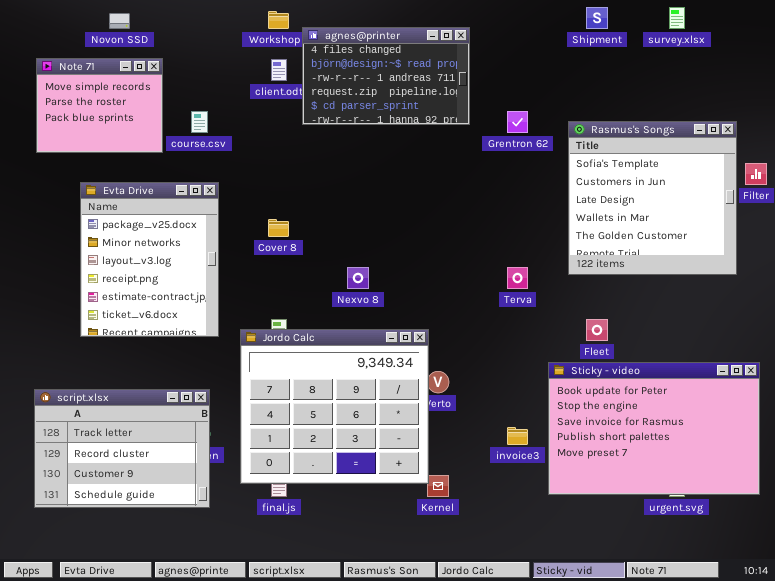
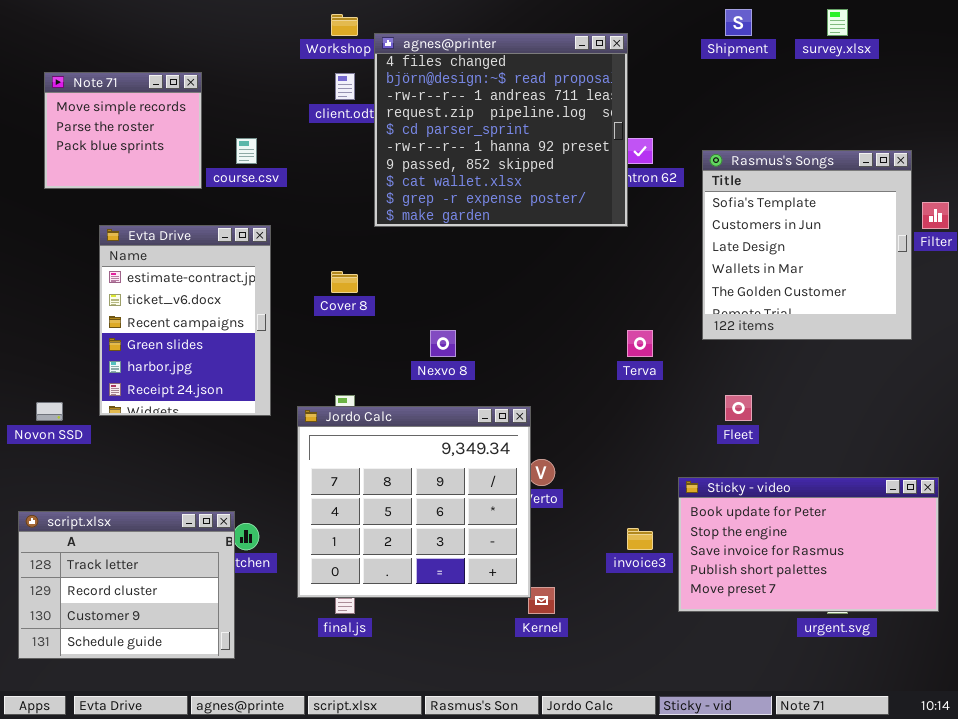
Novon SSD: [109,13,130,29] -> [36,402,63,421], moved
agnes@printer: [302,27,470,125] -> [374,33,628,227], resized
Evta Drive: [80,182,219,337] -> [99,225,271,416], scrolled down 4 rows
Sticky - video: [548,362,760,495] -> [678,477,939,612], resized
script.xlsx: [34,389,210,508] -> [18,511,235,659], moved

